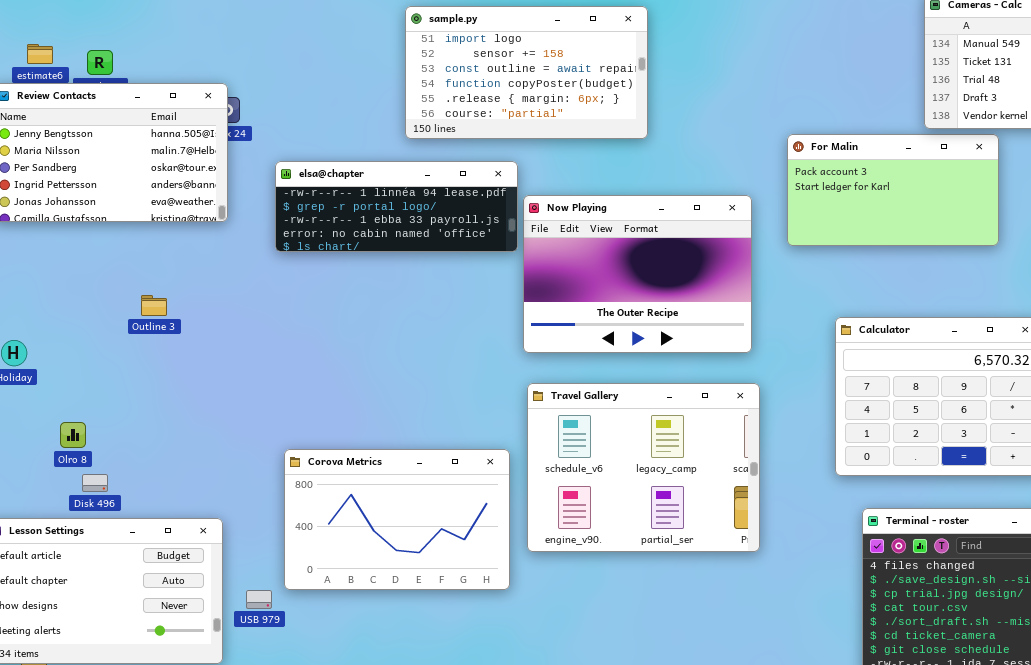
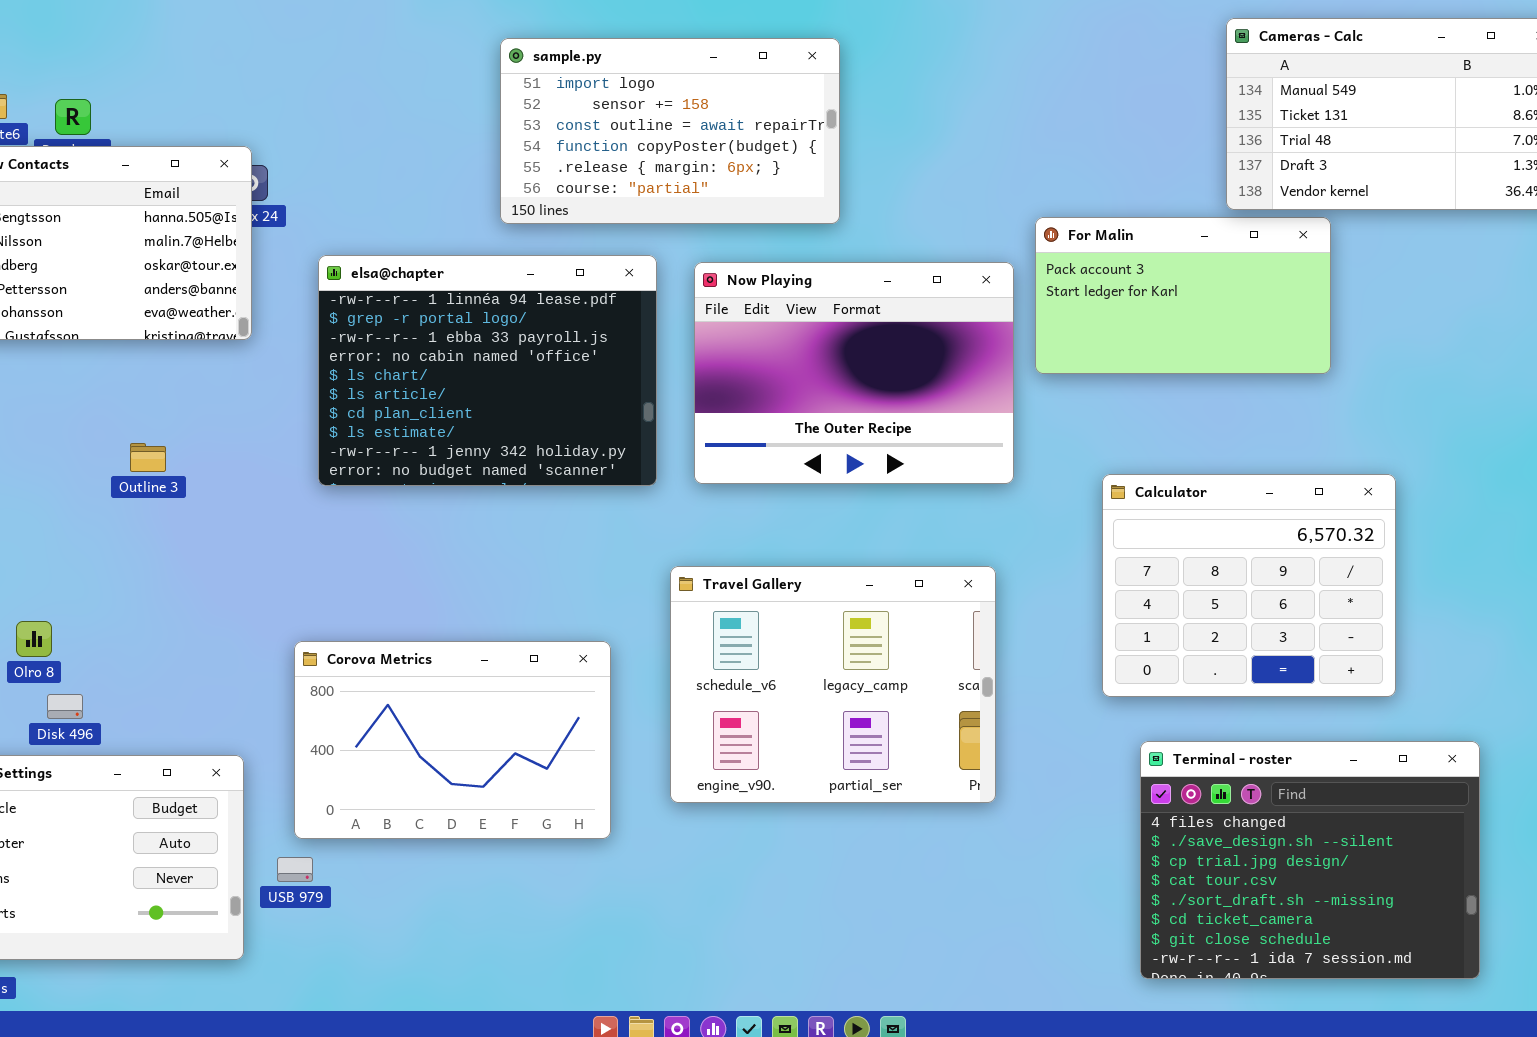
elsa@chapter: [275,161,518,252] -> [318,255,657,486], resized
Now Playing: [523,195,752,353] -> [694,262,1014,484], moved
Corova Metrics: [284,449,510,590] -> [294,641,611,839], moved

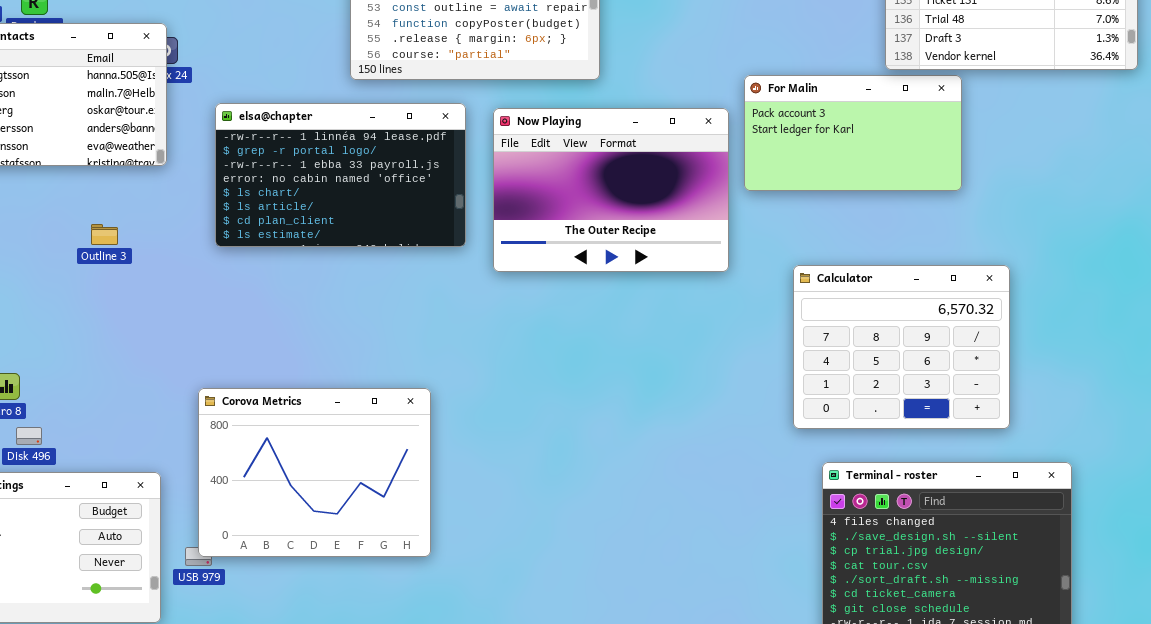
elsa@chapter: [318,255,657,486] -> [215,103,466,247], resized
Outline 3: [130,443,166,472] -> [91,224,118,245], moved
Travel Gallery: [670,566,996,803] -> none, closed
Corova Metrics: [294,641,611,839] -> [198,388,431,557], resized

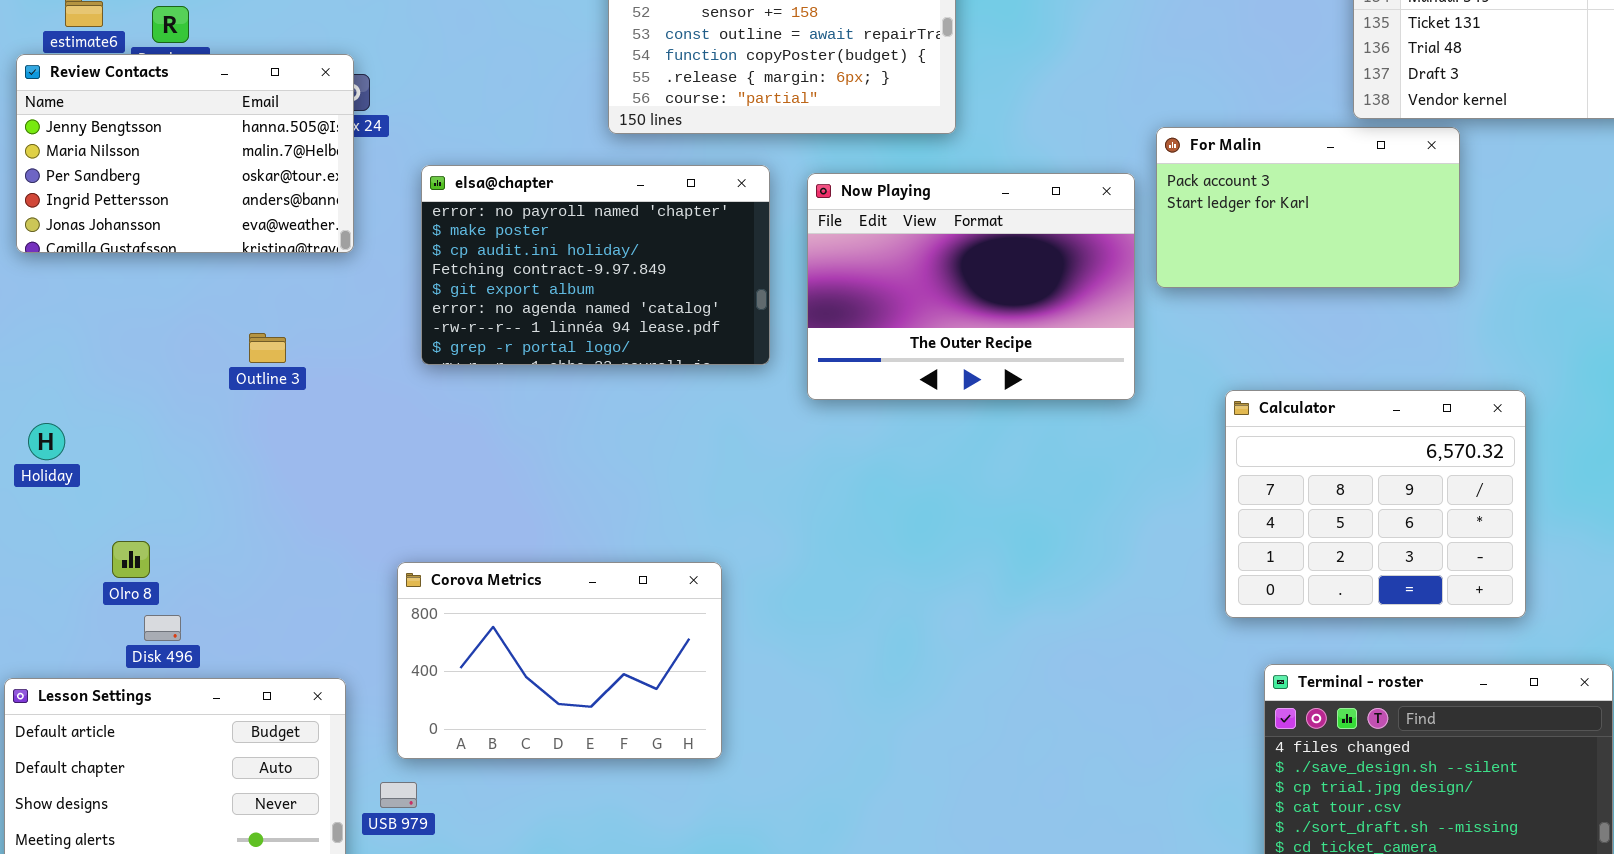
elsa@chapter: [215,103,466,247] -> [421,165,770,365], scrolled up 6 rows
Corova Metrics: [198,388,431,557] -> [397,562,722,759], resized

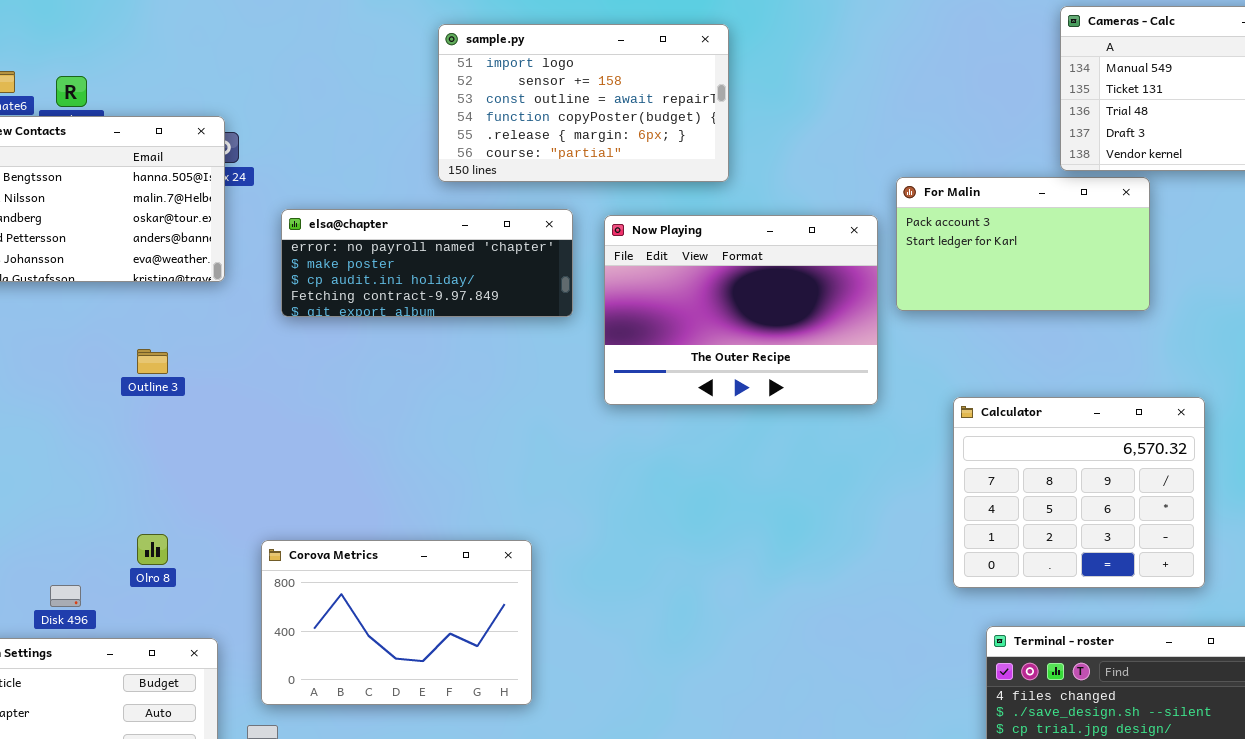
elsa@chapter: [421,165,770,365] -> [281,209,573,317], resized
Olro 8: [112,541,150,578] -> [137,534,168,565], moved

